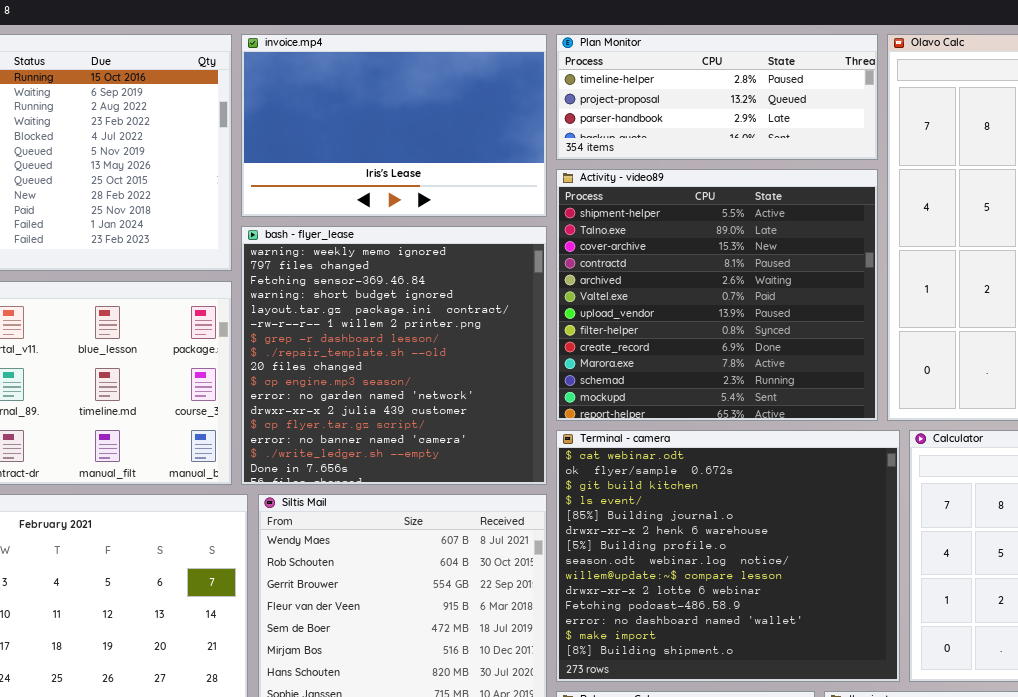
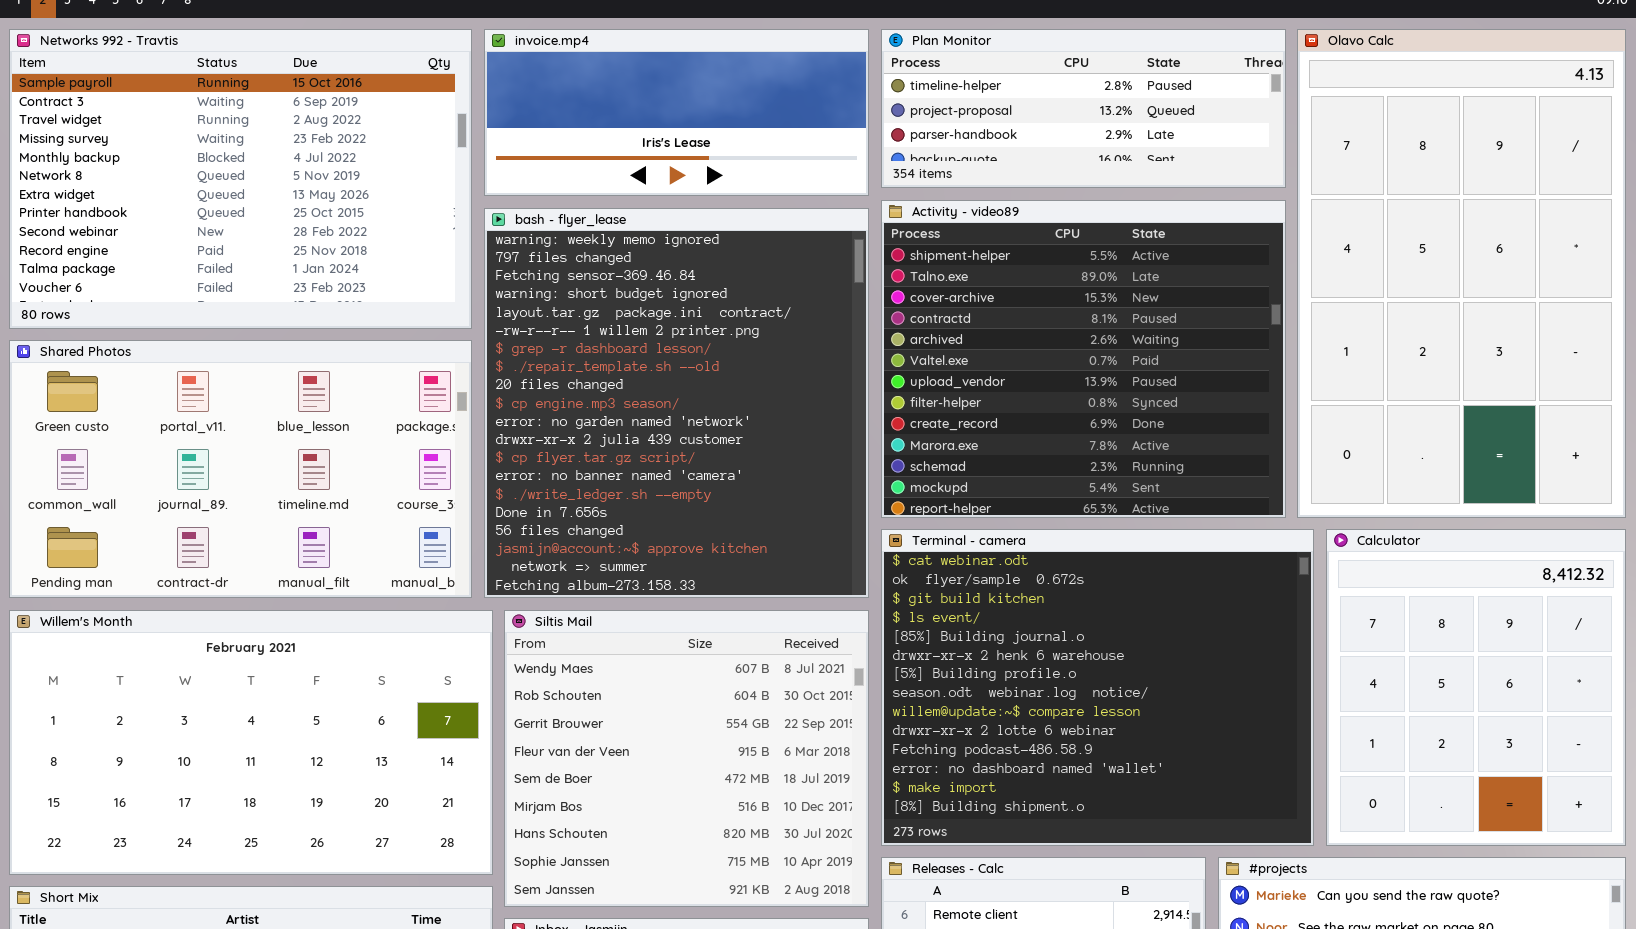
invoice.mp4: [241,34,547,217] -> [484,29,869,196], resized
bash - flyer_lease: [241,226,547,485] -> [484,208,869,598], resized

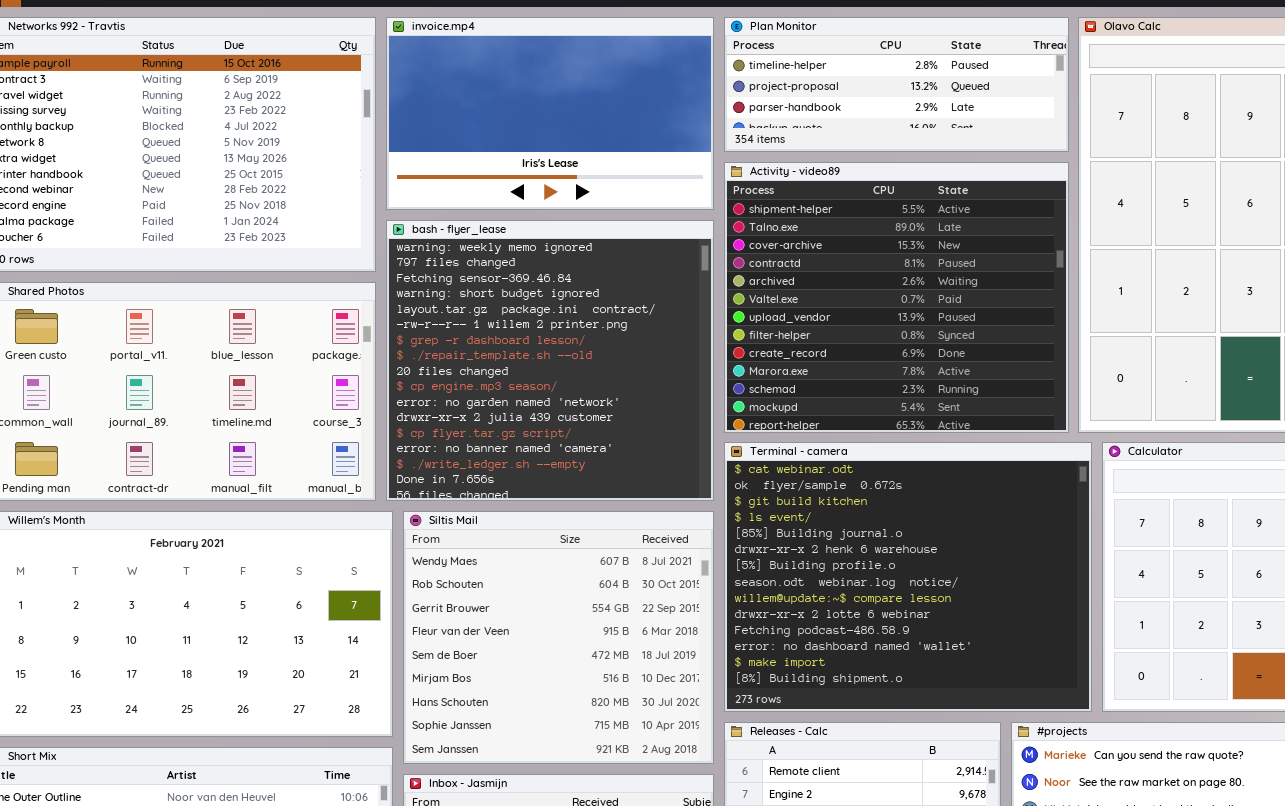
invoice.mp4: [484,29,869,196] -> [386,17,714,210], resized
bash - flyer_lease: [484,208,869,598] -> [386,220,714,501], resized

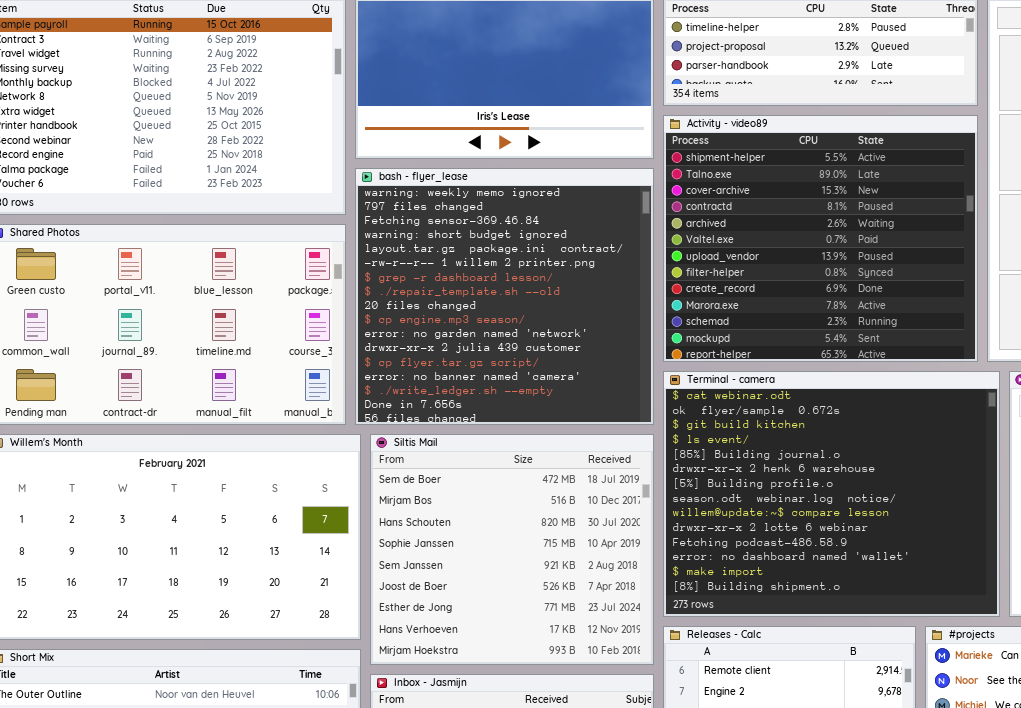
Siltis Mail: [403,511,714,764] -> [370,434,654,665], scrolled down 4 rows

